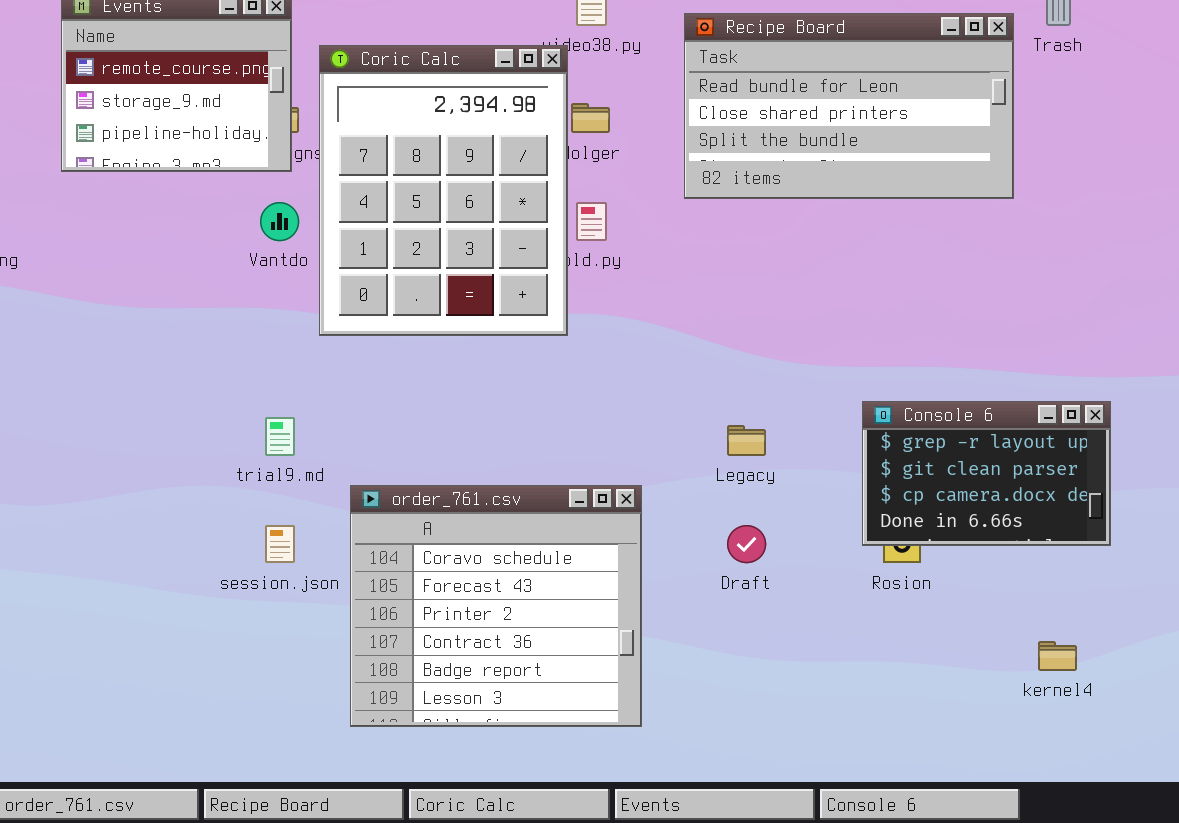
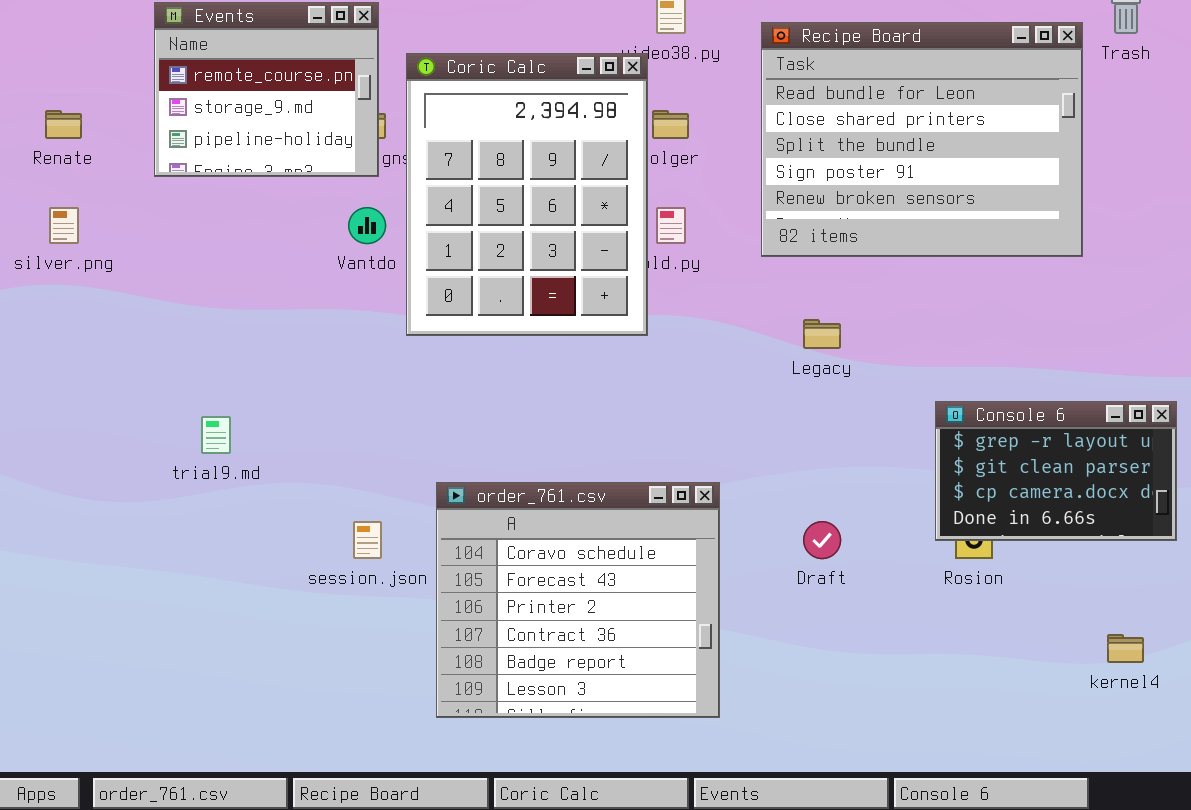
Recipe Board: [684,13,1014,199] -> [761,22,1083,257], resized
trial9.md: [265,417,295,456] -> [201,416,231,454], moved
Legacy: [727,425,766,456] -> [803,319,841,349], moved

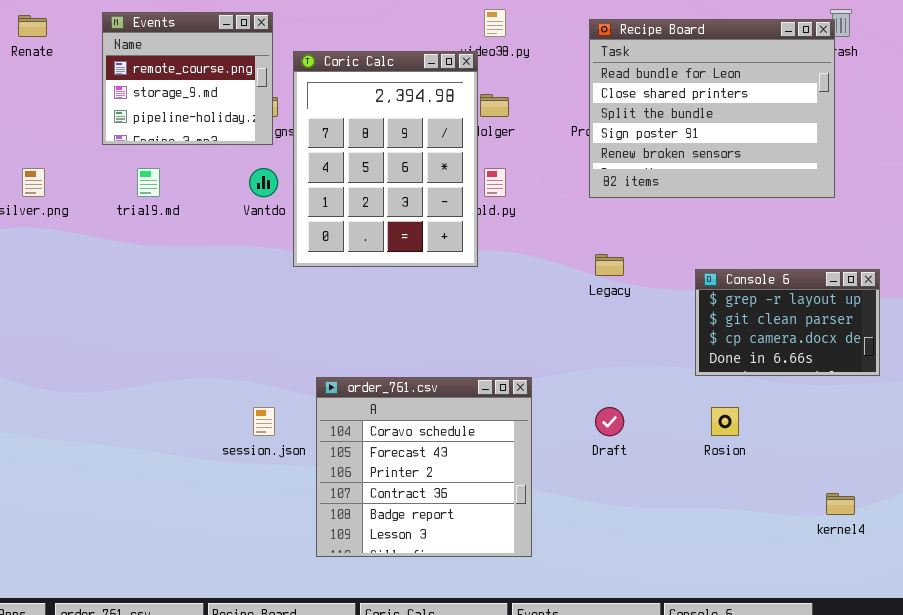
Recipe Board: [761,22,1083,257] -> [589,19,835,198], moved
Renate: [45,110,82,139] -> [18,15,47,37], moved
Console 6: [935,401,1177,541] -> [695,269,880,376], moved
trial9.md: [201,416,231,454] -> [137,168,160,197], moved

